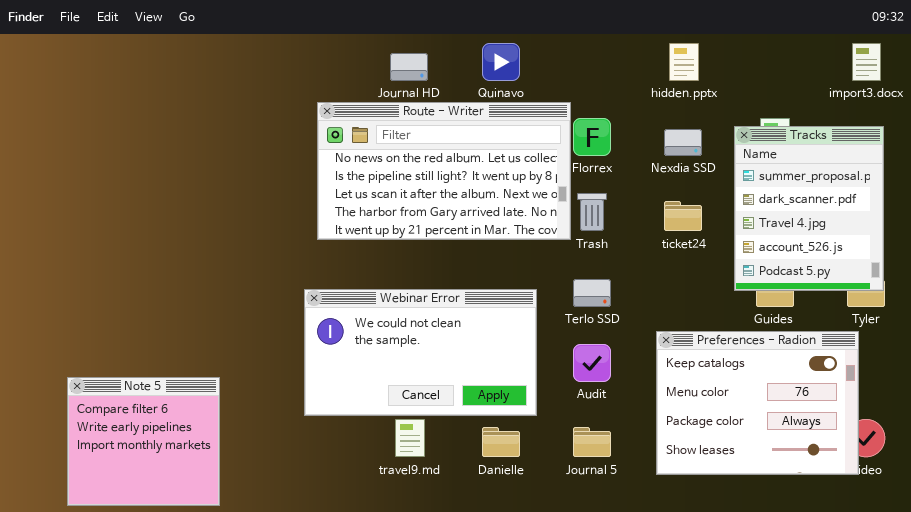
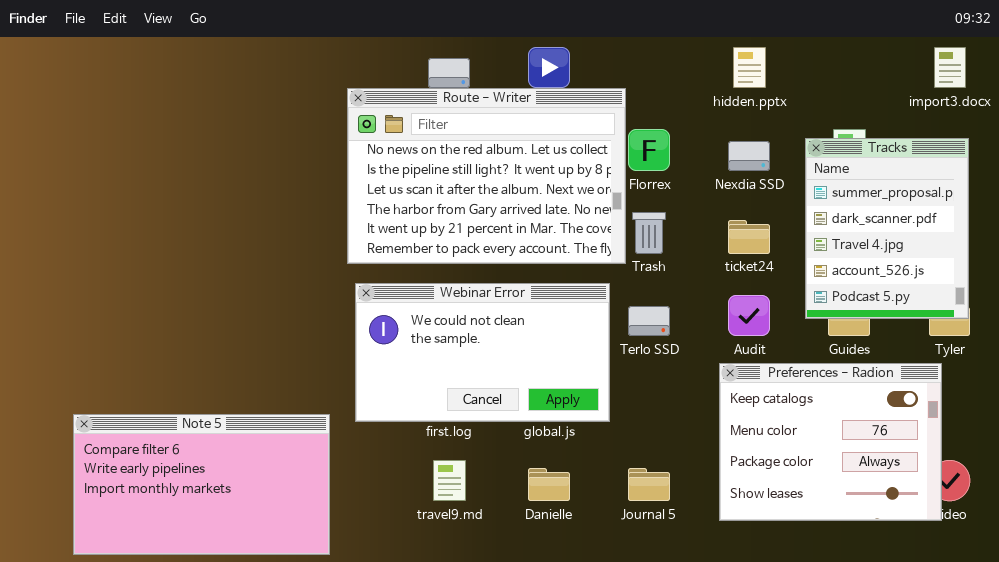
Route - Writer: [317,102,571,240] -> [347,88,626,264], resized
Webinar Error: [304,289,537,416] -> [355,283,610,422], moved
Audit: [573,344,611,382] -> [728,295,770,336], moved
Note 5: [67,377,220,506] -> [73,414,330,555], resized

